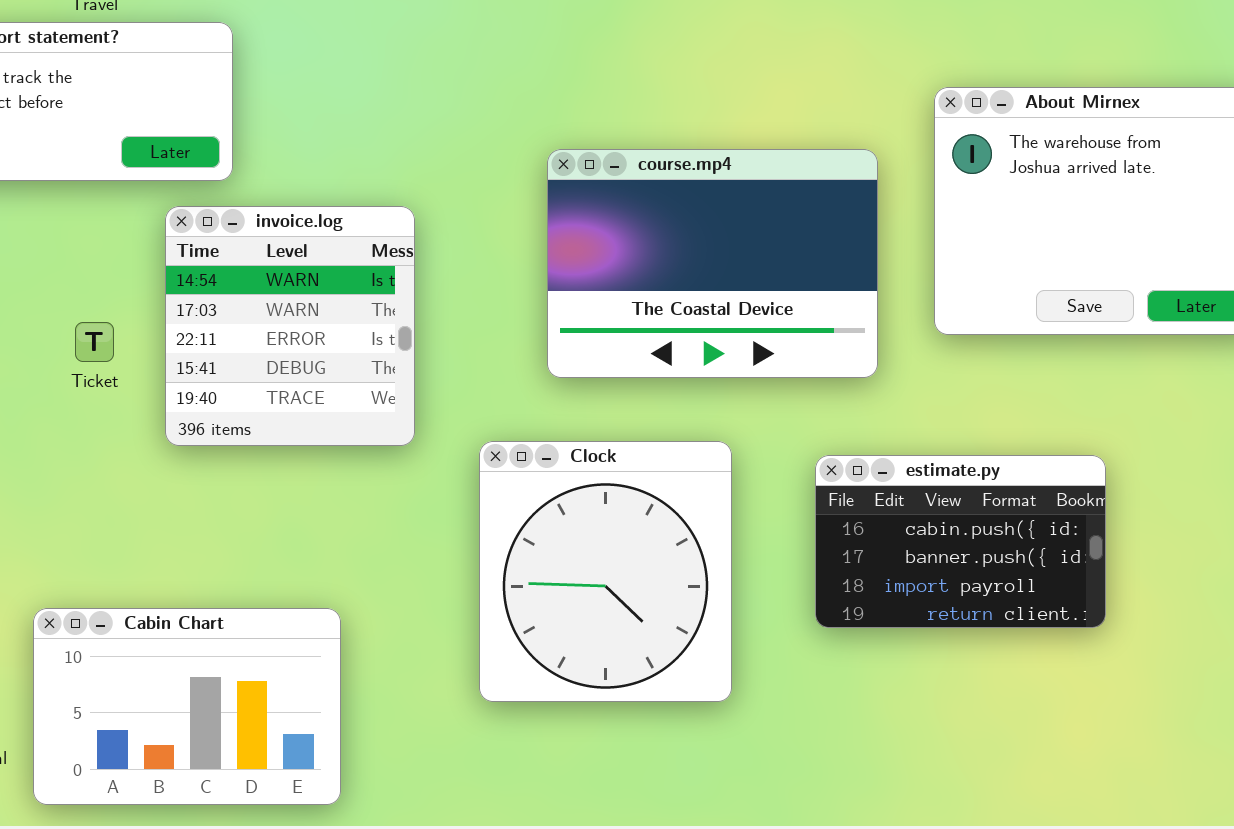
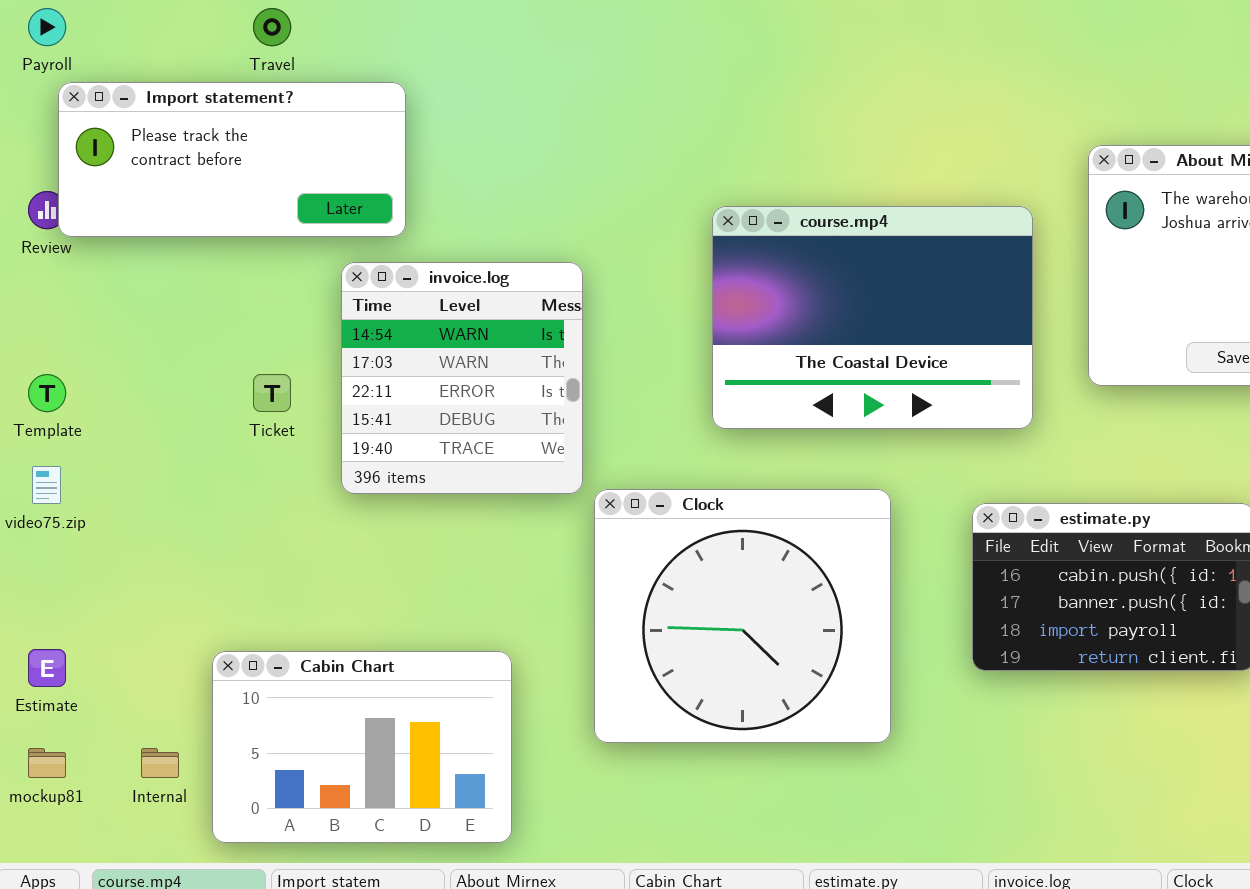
Clock: [479,441,732,702] -> [594,489,891,743], resized

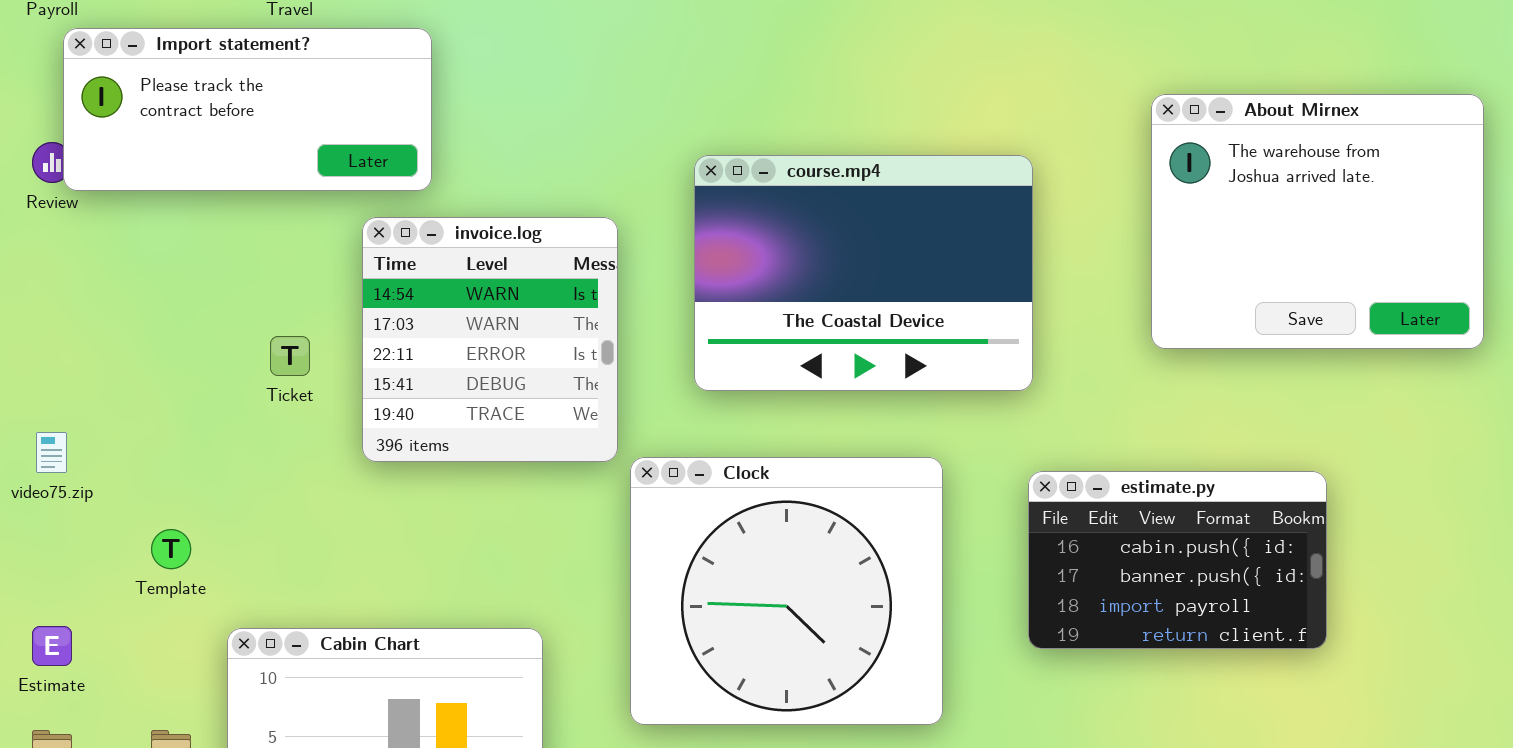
course.mp4: [712,206,1033,429] -> [694,155,1033,391], moved
Template: [28,374,66,412] -> [151,529,191,569], moved

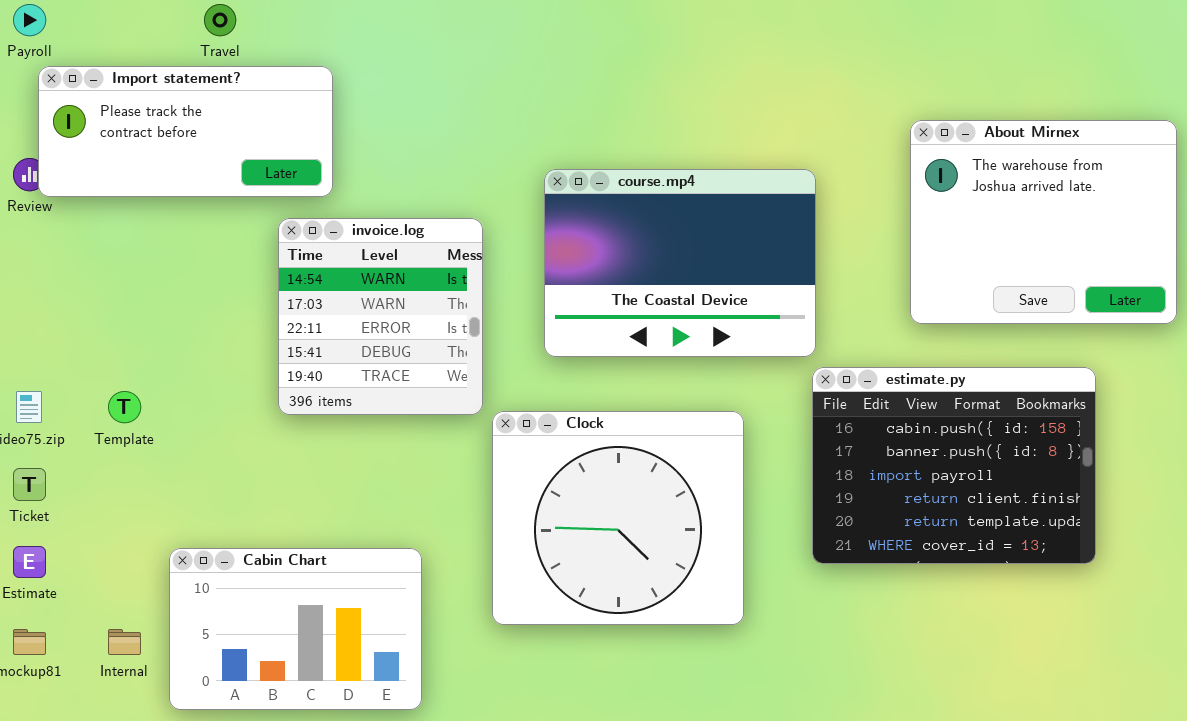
Ticket: [270,336,310,376] -> [13,468,46,501], moved
estimate.py: [1028,471,1327,649] -> [812,367,1096,564], resized
Template: [151,529,191,569] -> [108,391,141,423], moved

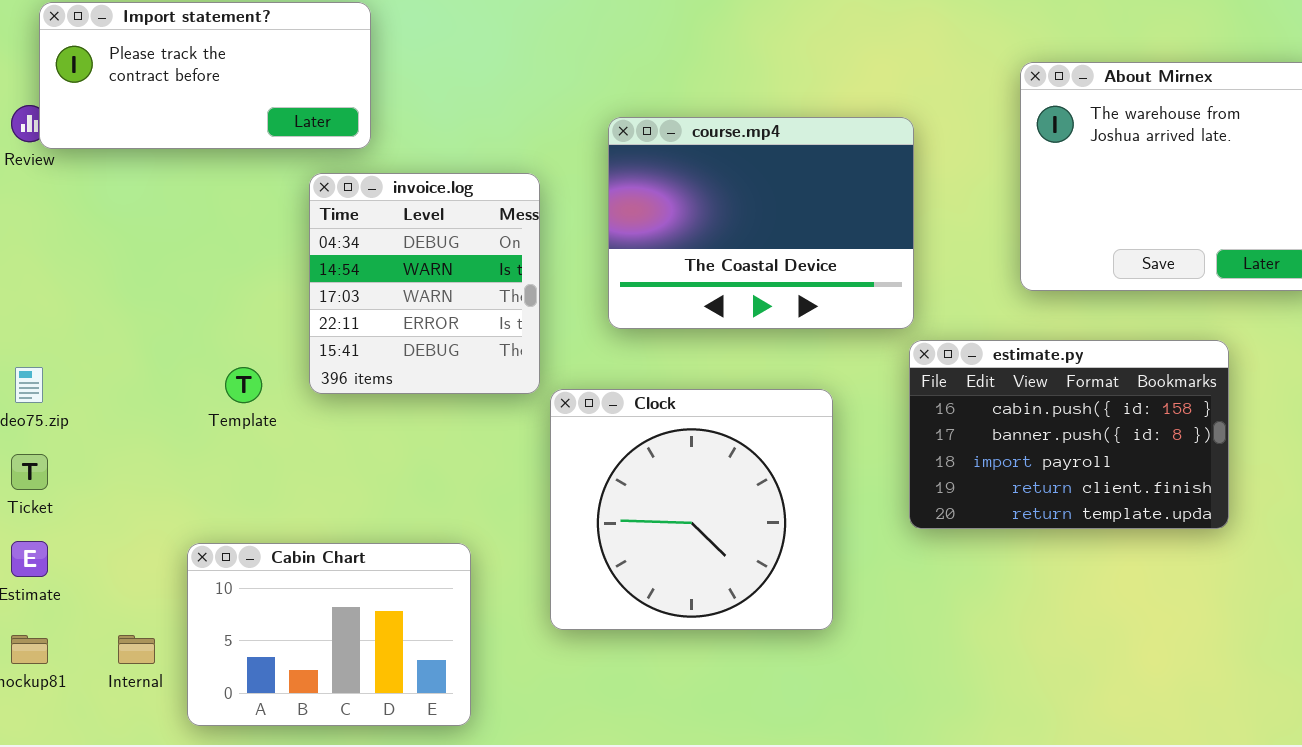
invoice.log: [278,218,483,415] -> [309,173,540,394], scrolled up 1 row
estimate.py: [812,367,1096,564] -> [909,340,1229,529], resized
Template: [108,391,141,423] -> [225,367,262,403], moved

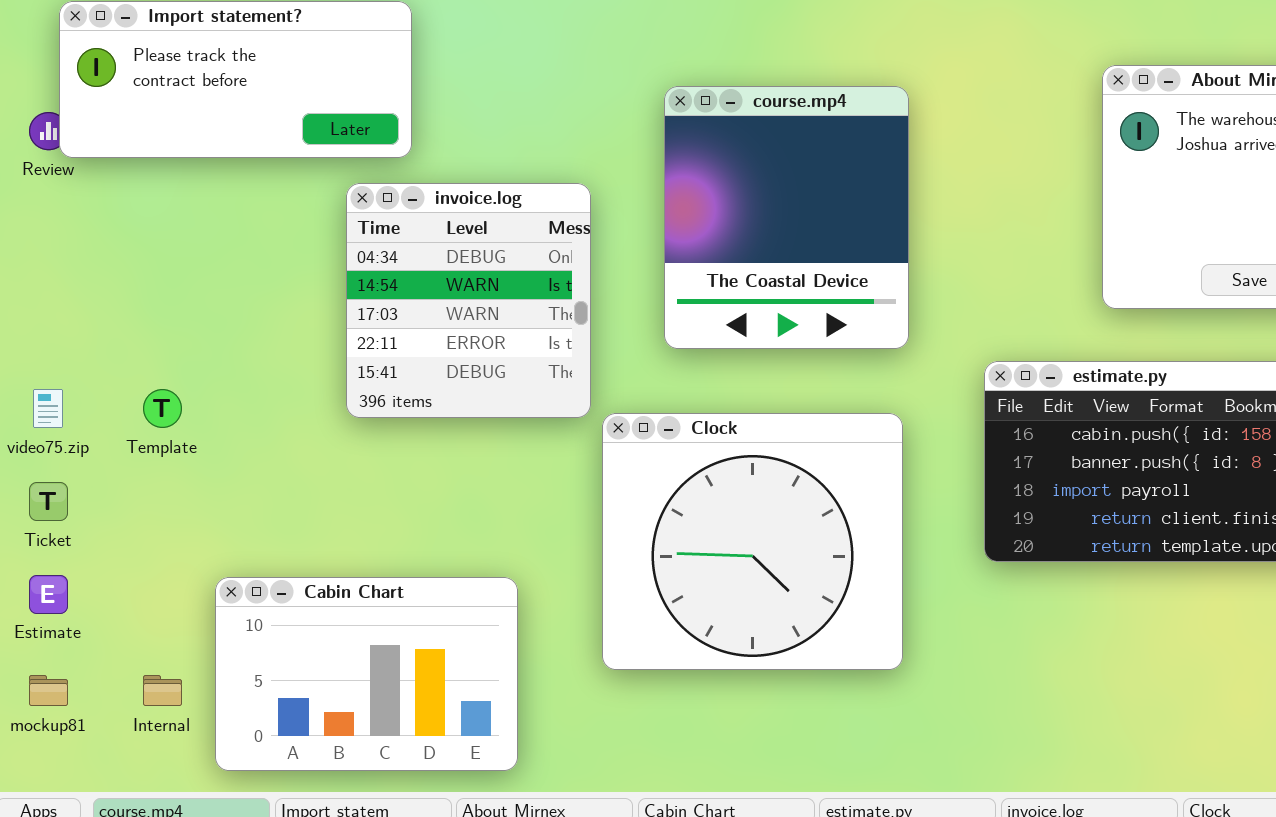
course.mp4: [608,117,914,329] -> [664,86,909,349], resized
Template: [225,367,262,403] -> [143,389,182,428], moved

